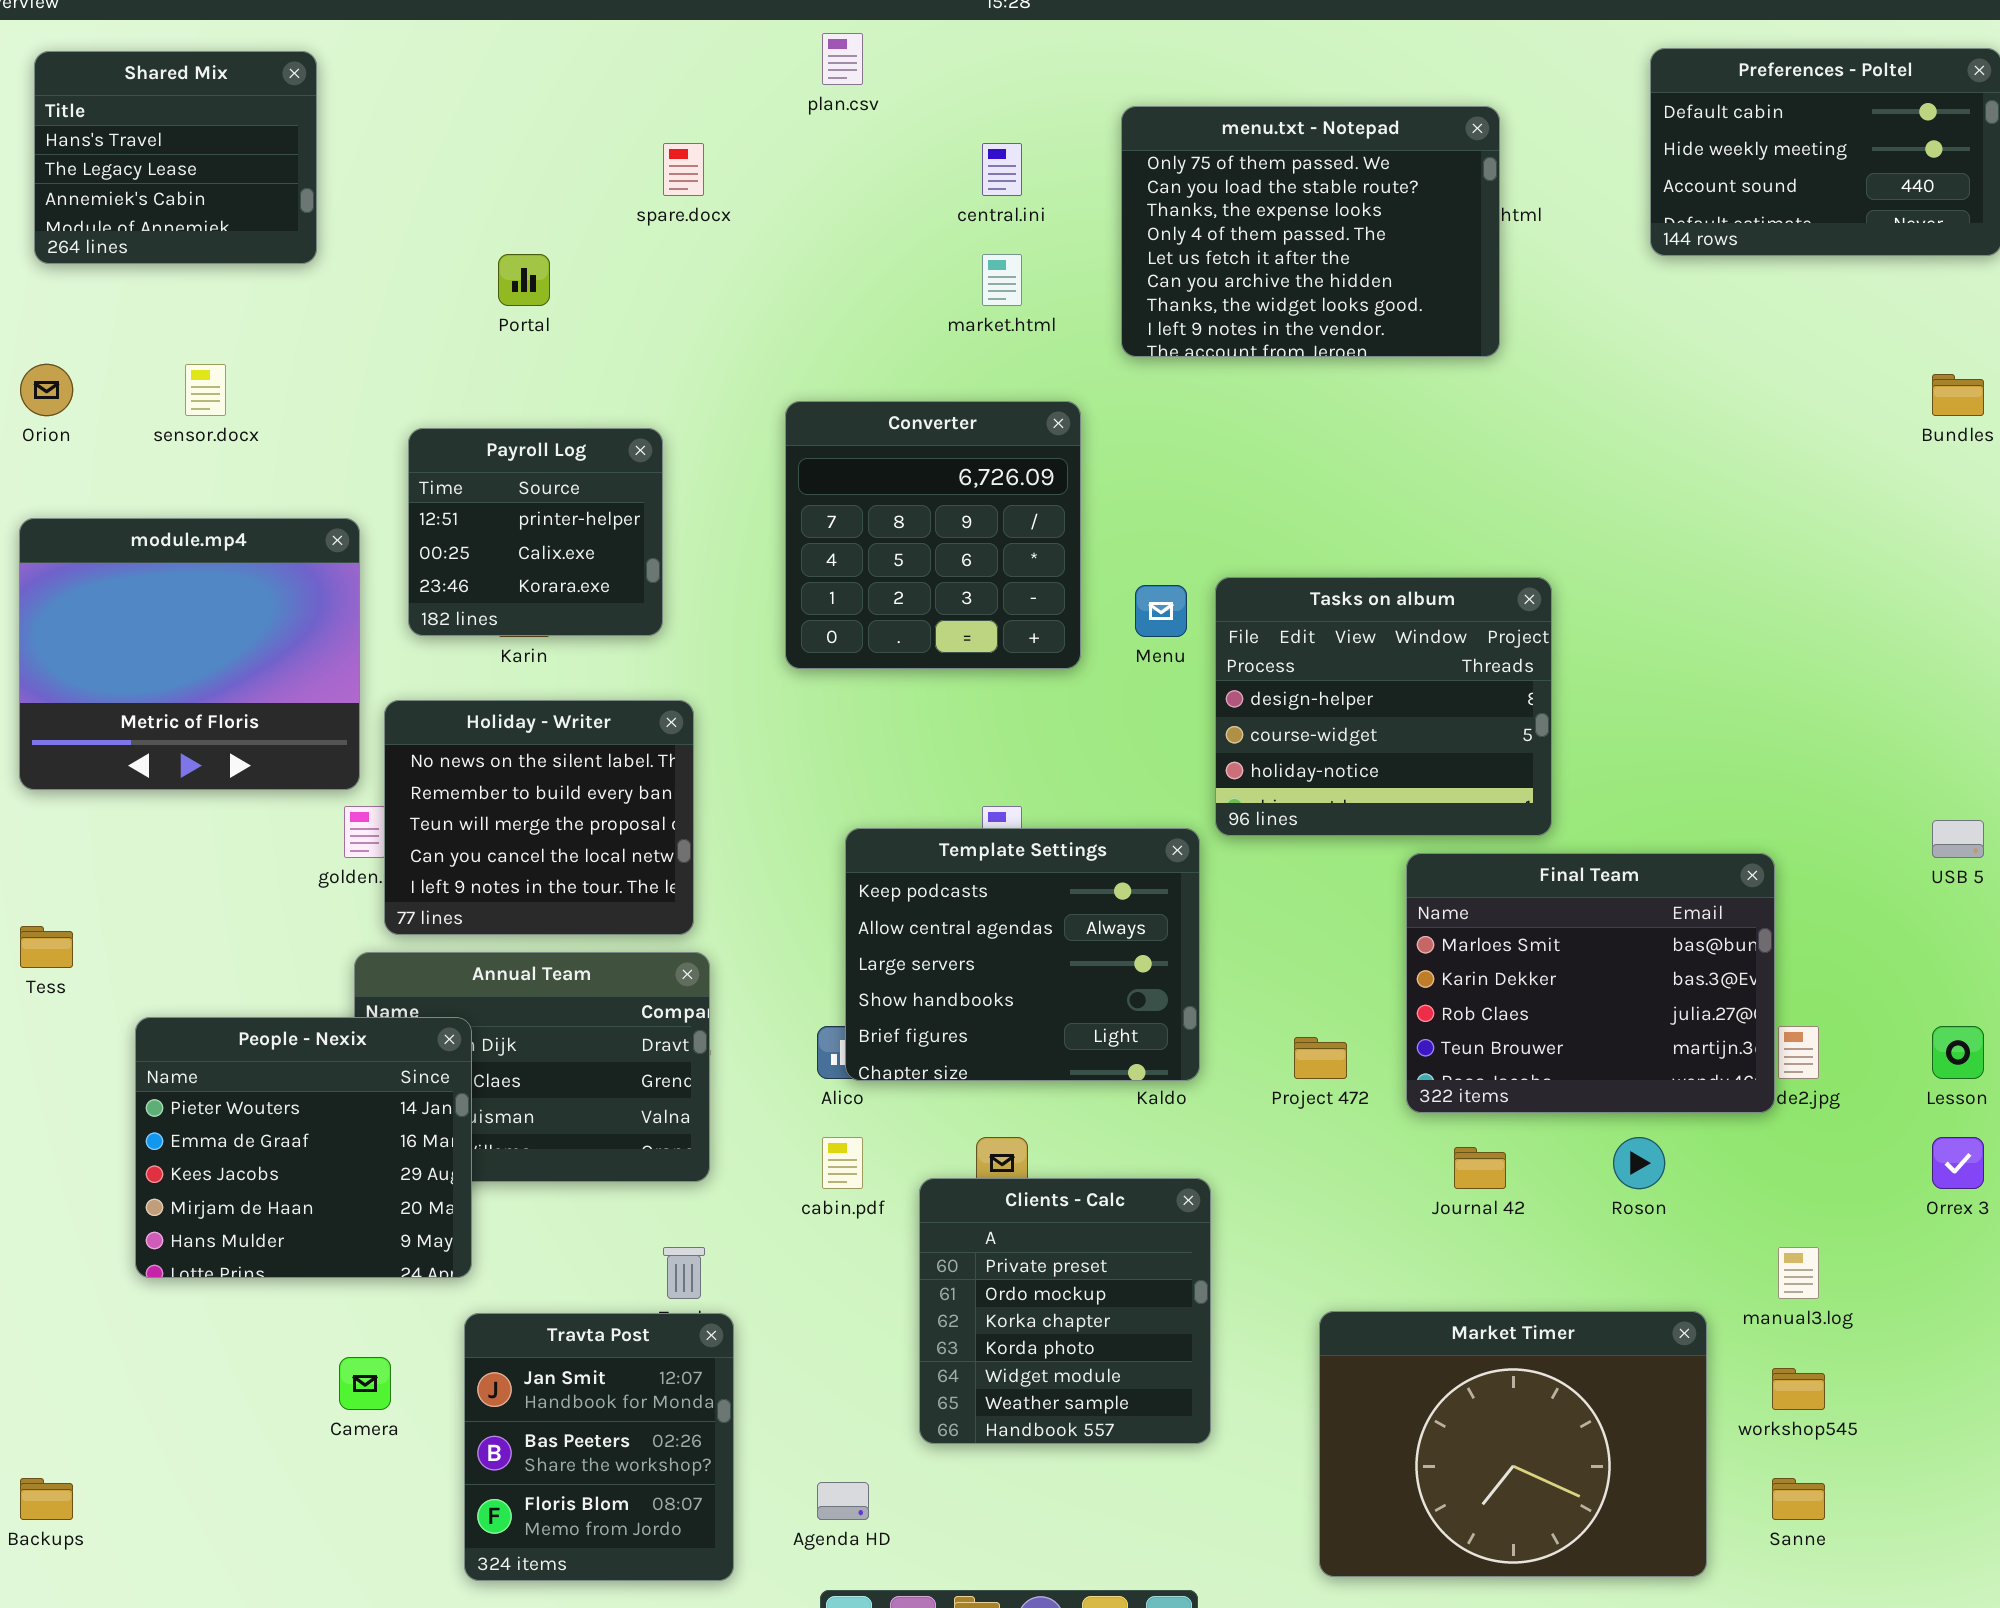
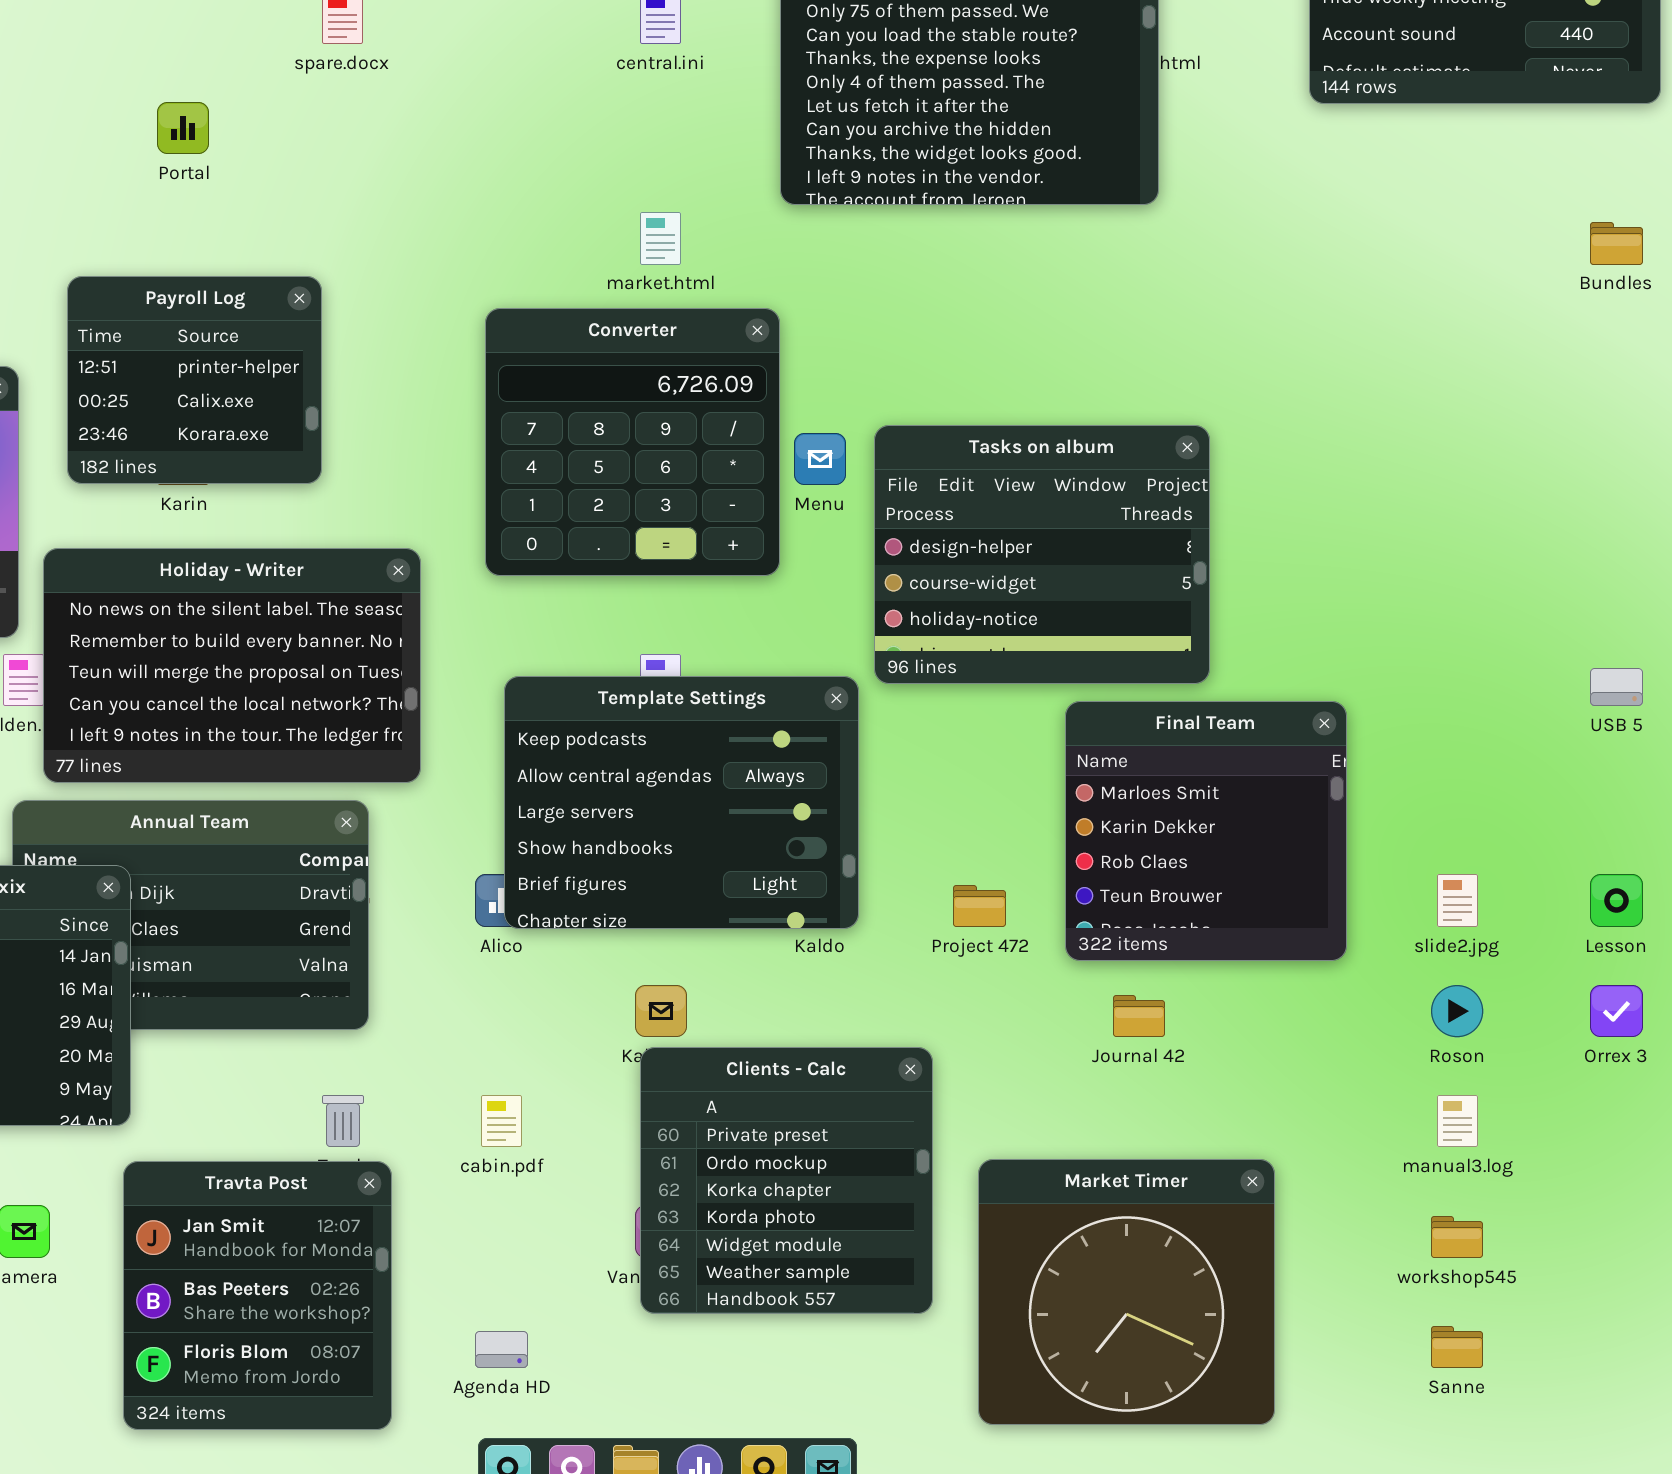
market.html: [982,254,1022,306] -> [640,212,681,265], moved
Converter: [785,401,1081,669] -> [485,308,780,576], moved
Holiday - Writer: [384,700,694,935] -> [43,548,421,783], resized
Final Team: [1406,853,1775,1113] -> [1065,701,1347,961], resized
cabin.pdf: [822,1137,863,1189] -> [481,1095,522,1147], moved
Roson: [1613,1137,1665,1189] -> [1431,985,1483,1037], moved
Clients - Calc: [919,1178,1211,1444] -> [640,1047,933,1314], moved
Market Timer: [1319,1311,1707,1577] -> [978,1159,1275,1425], resized

